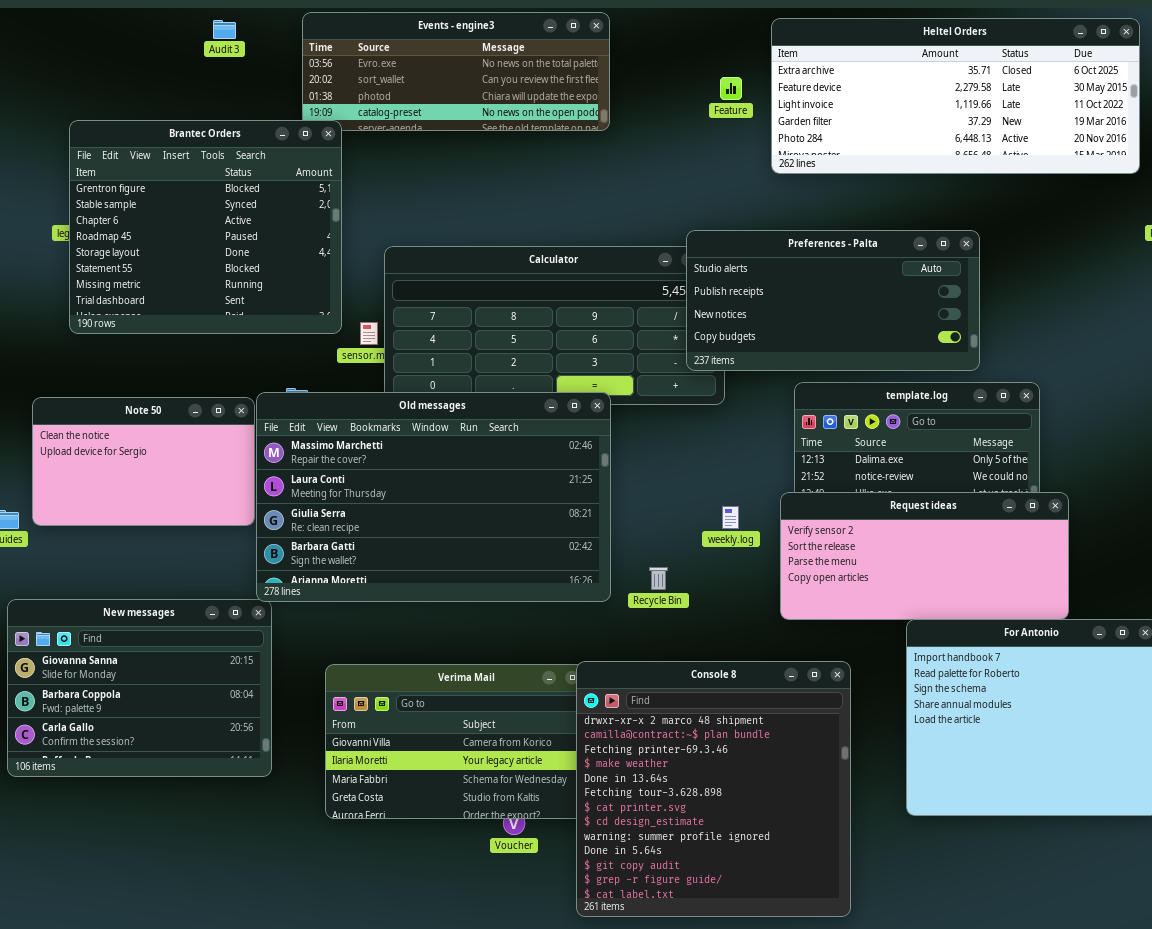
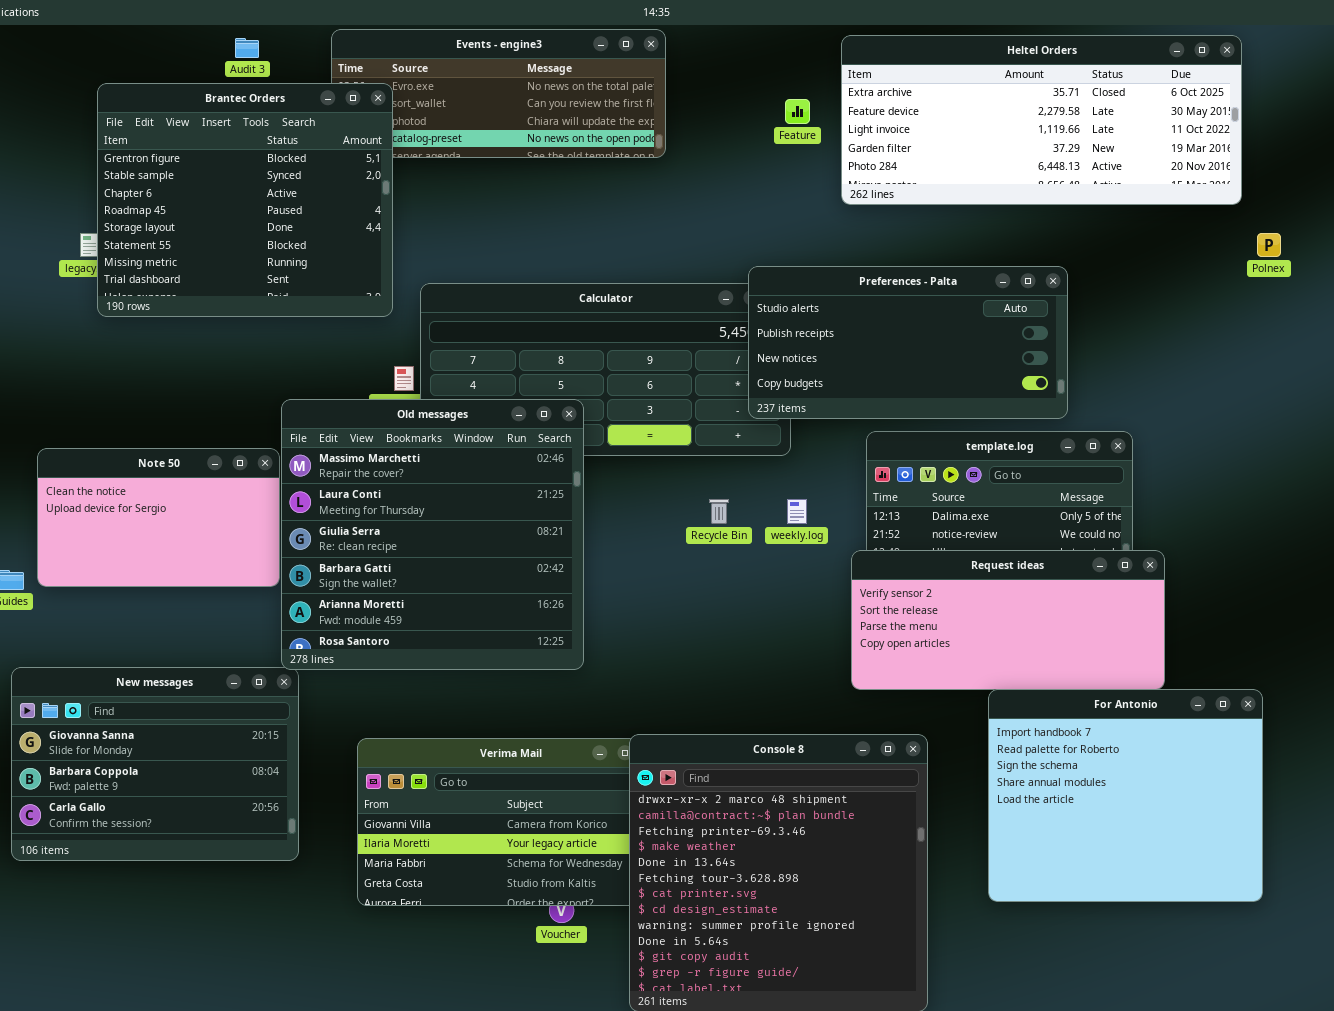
Brantec Orders: [69,120,342,334] -> [97,83,393,317], moved
Old messages: [256,392,611,602] -> [281,399,584,670], resized
weekly.log: [722,506,739,529] -> [787,499,807,524], moved
Recycle Bin: [649,567,668,590] -> [709,499,729,524], moved

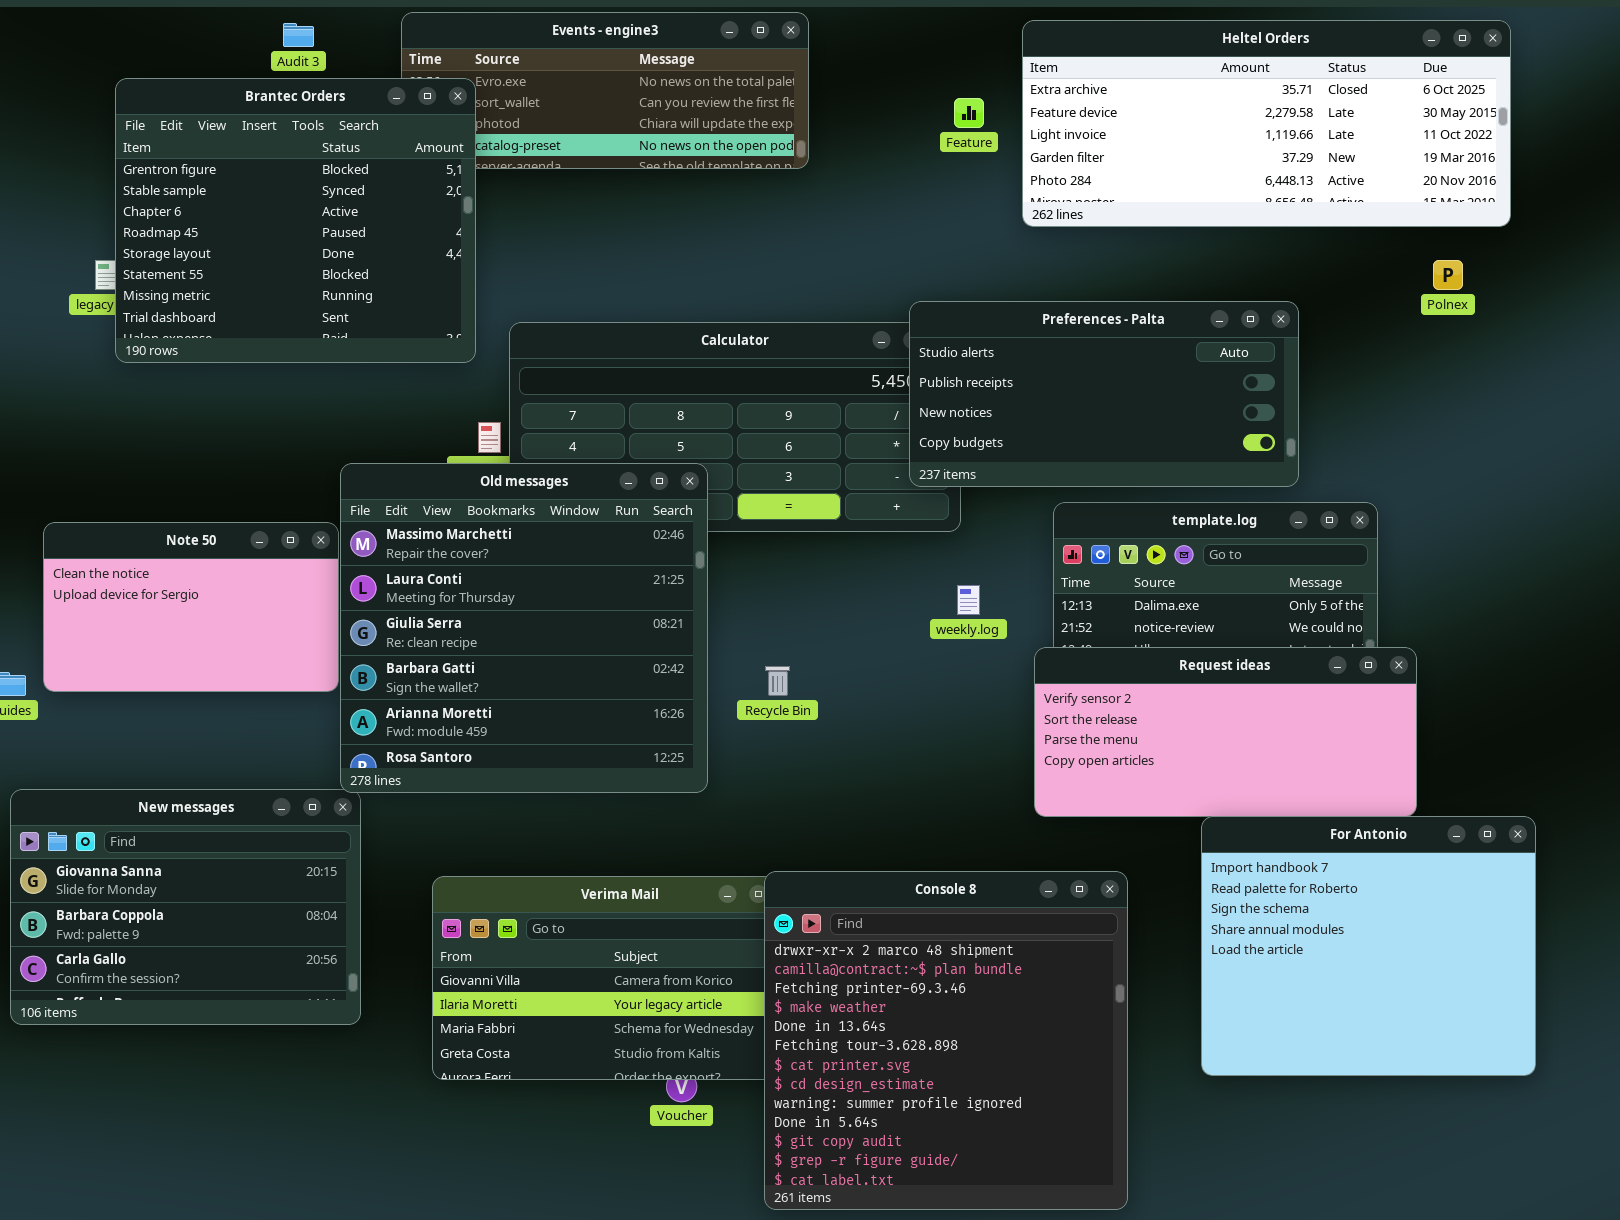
Polnex: [1257,233,1281,257] -> [1433,260,1463,290], moved
Recycle Bin: [709,499,729,524] -> [765,666,790,696], moved

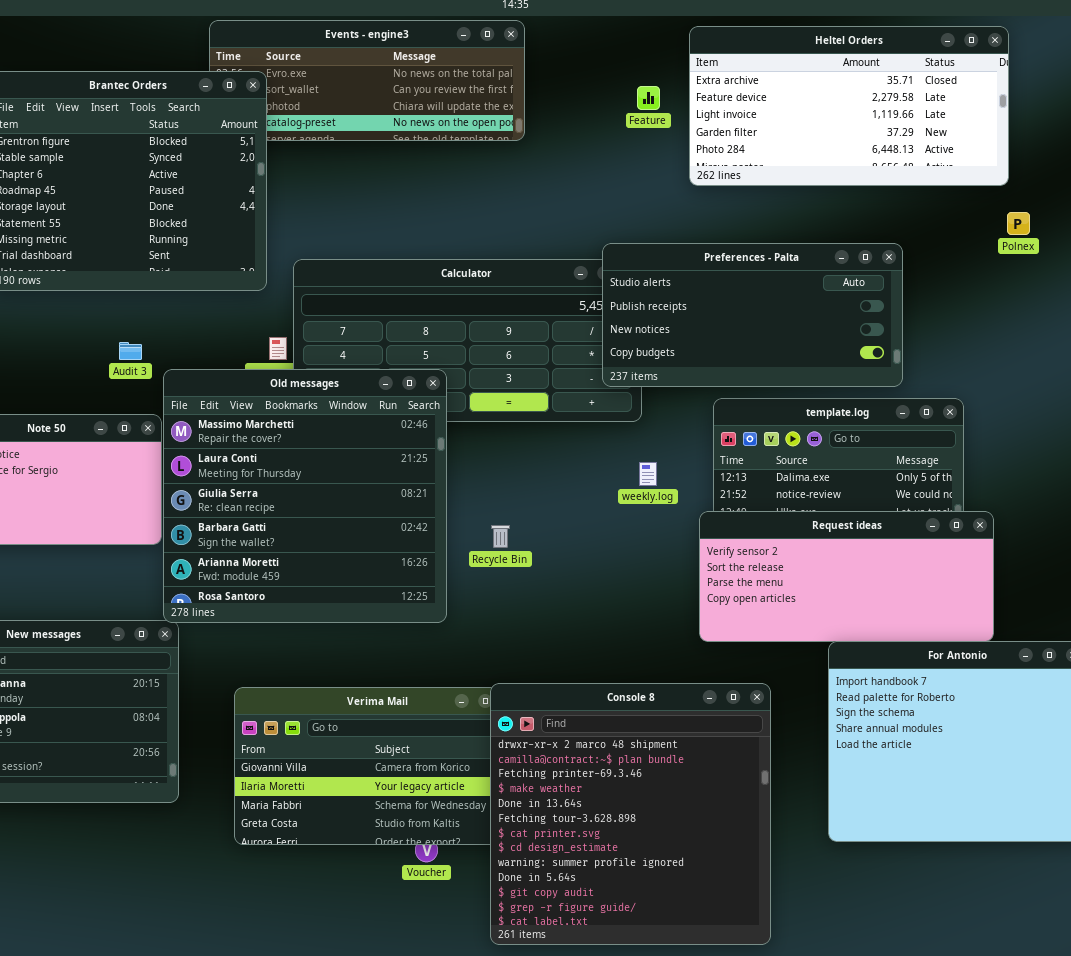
Heltel Orders: [1022,20,1511,227] -> [689,26,1009,186], resized
Audit 3: [283,23,314,47] -> [119,342,142,360], moved

